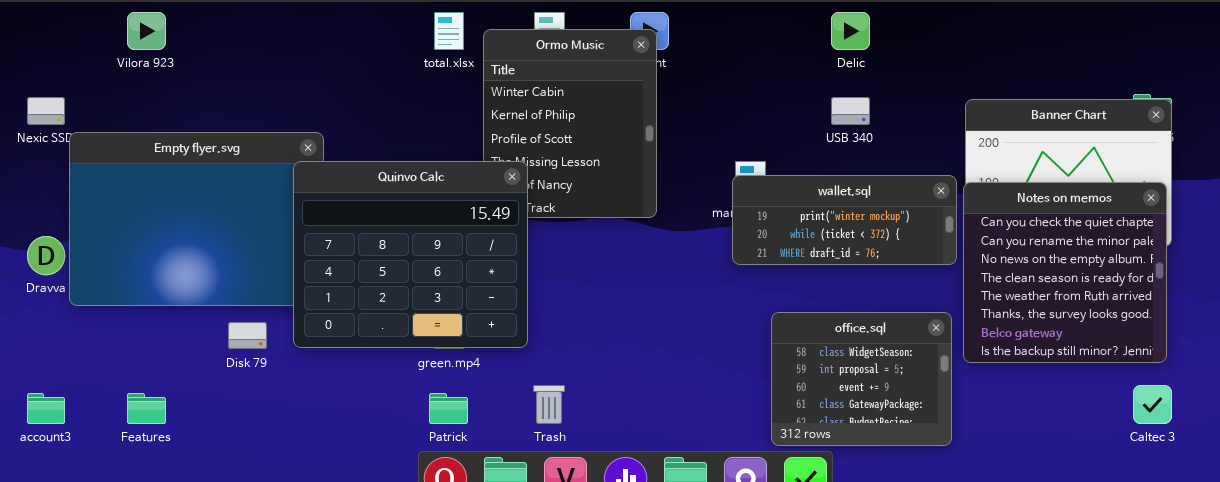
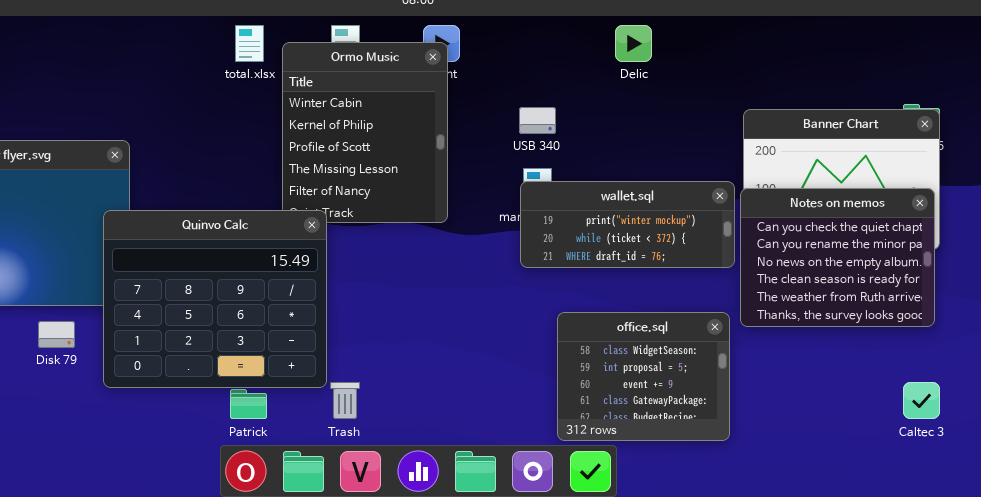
USB 340: [831,97,870,125] -> [519,107,556,134], moved
Quinvo Calc: [293,161,528,348] -> [103,210,327,388], moved
Notes on memos: [963,182,1167,363] -> [740,188,935,327], resized

